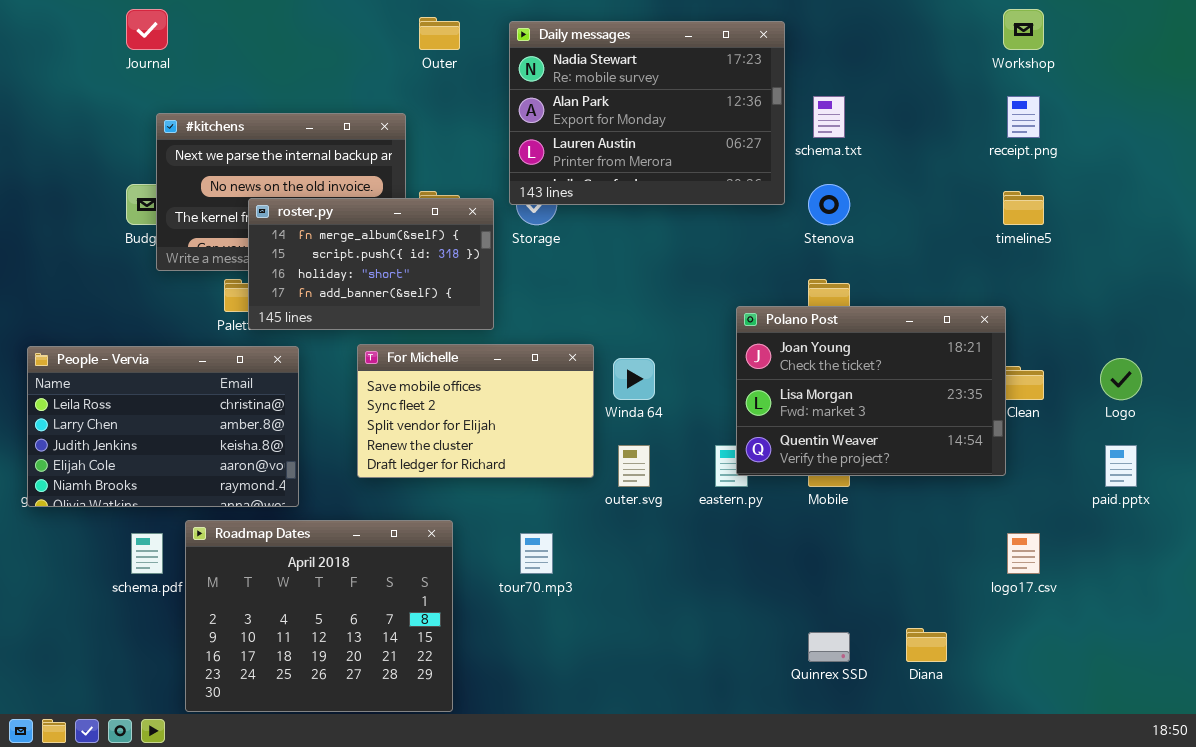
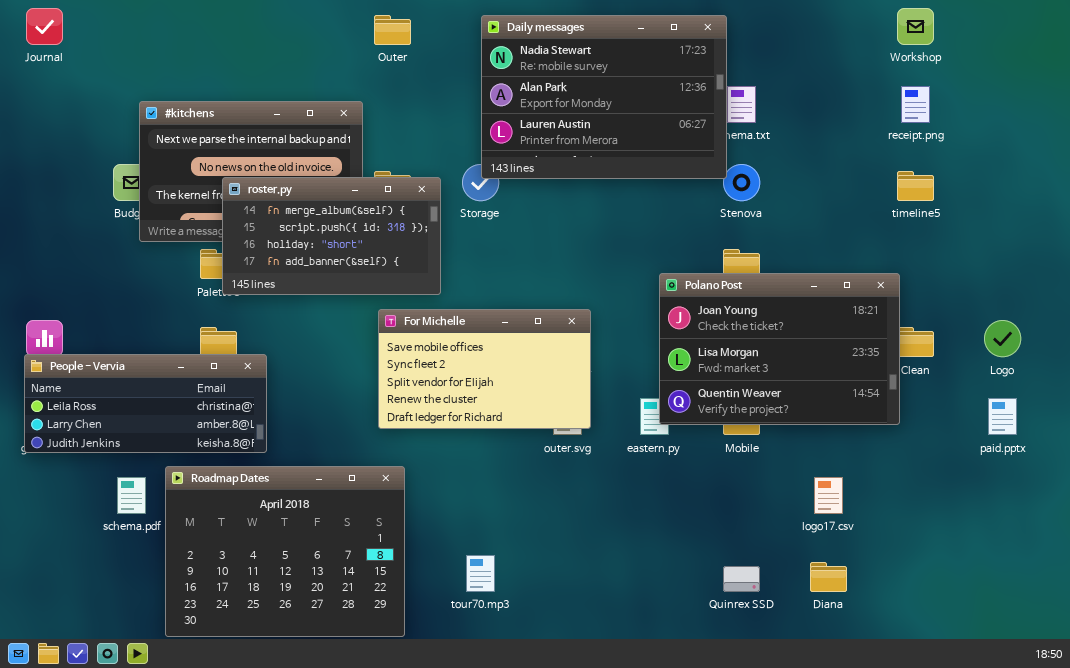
Journal: [126,9,168,50] -> [26,8,63,45], moved
Daily messages: [509,21,785,205] -> [481,15,727,179], moved
For Michelle: [357,344,594,478] -> [378,309,591,429], moved
People - Vervia: [27,346,299,507] -> [24,354,267,453], resized
tour70.mp3: [520,533,553,574] -> [466,555,495,592], moved
logo17.csv: [1007,533,1040,574] -> [814,477,843,514], moved

